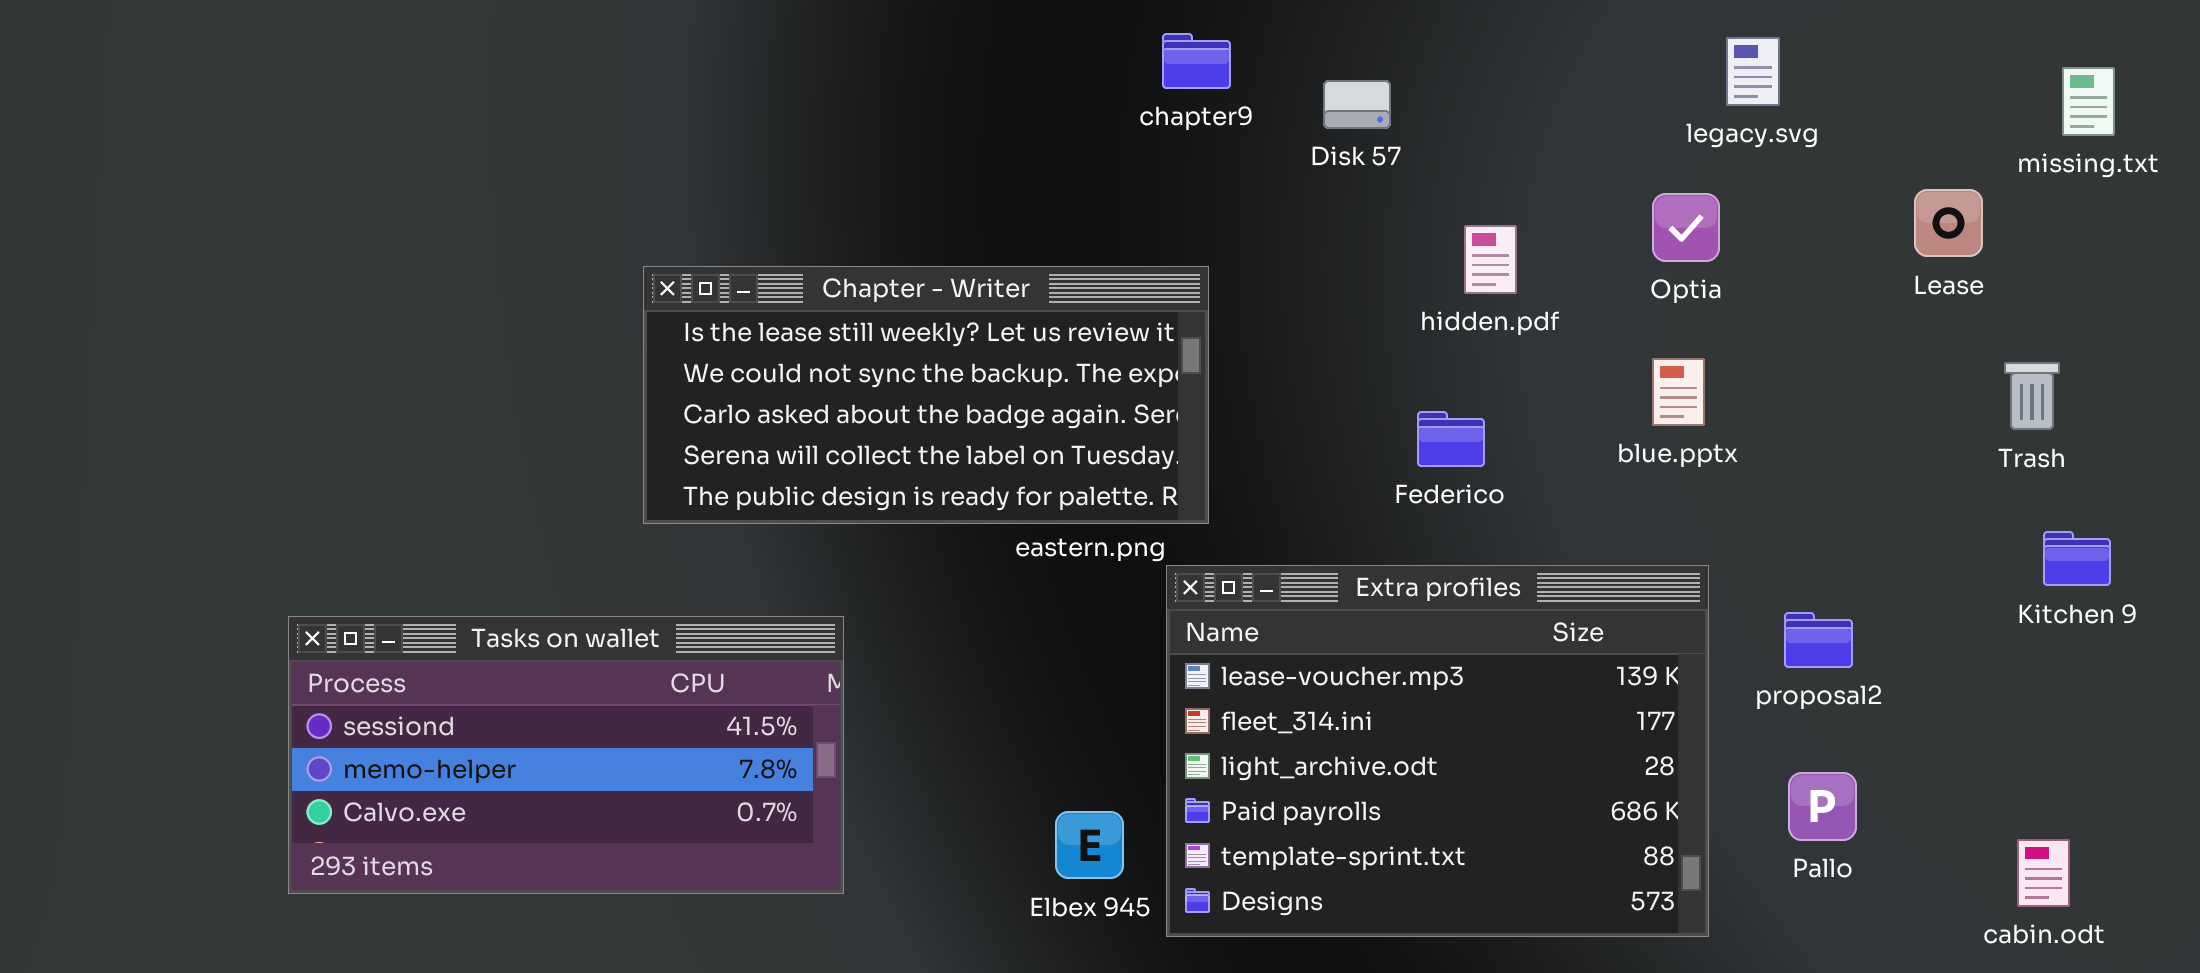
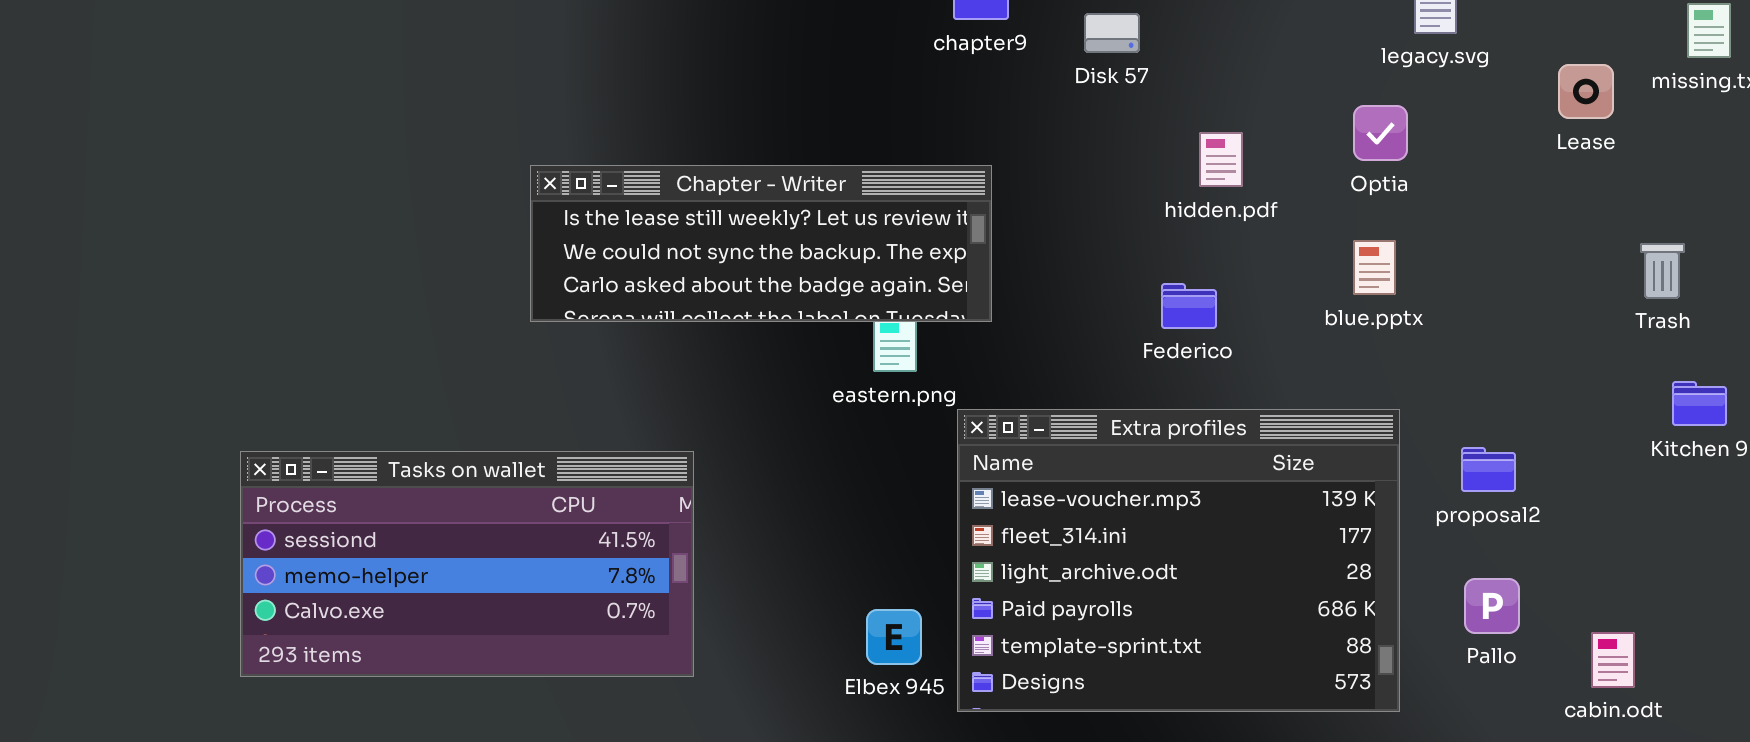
Lease: [1914,189,1983,257] -> [1558,64,1614,119], moved
Chapter - Writer: [643,266,1209,524] -> [530,165,992,322], resized
cabin.odt: [2017,839,2070,907] -> [1591,632,1635,688], moved

